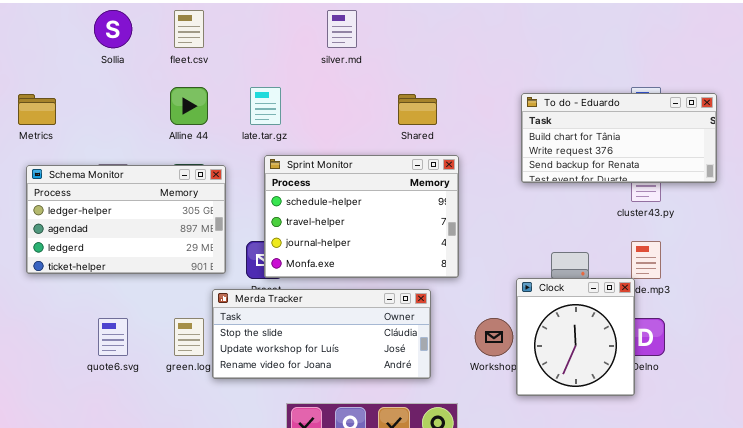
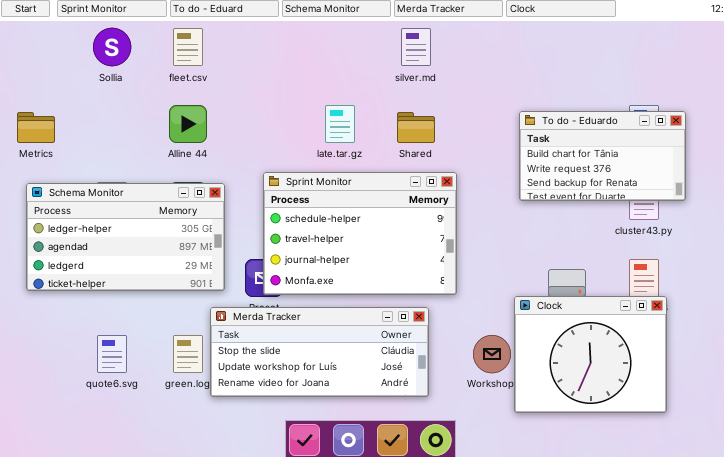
silver.md: [327,10,357,48] -> [401,28,431,66], moved
late.tar.gz: [250,87,281,125] -> [325,105,355,143], moved
To do - Eduardo: [521,93,717,183] -> [519,111,686,201], resized
Clock: [516,278,635,396] -> [514,296,667,413], resized

